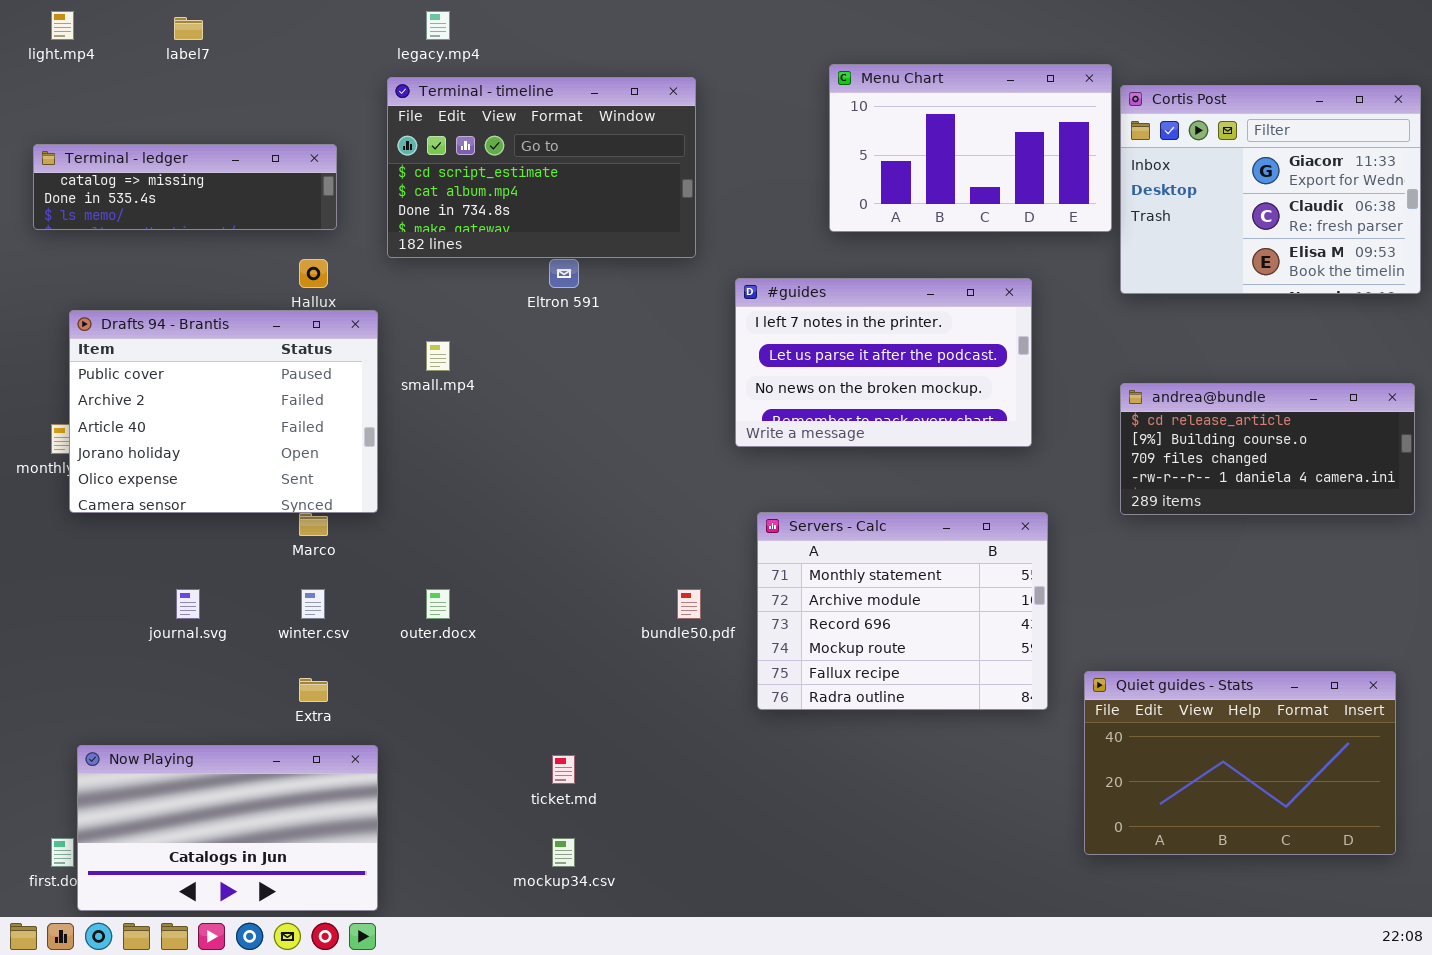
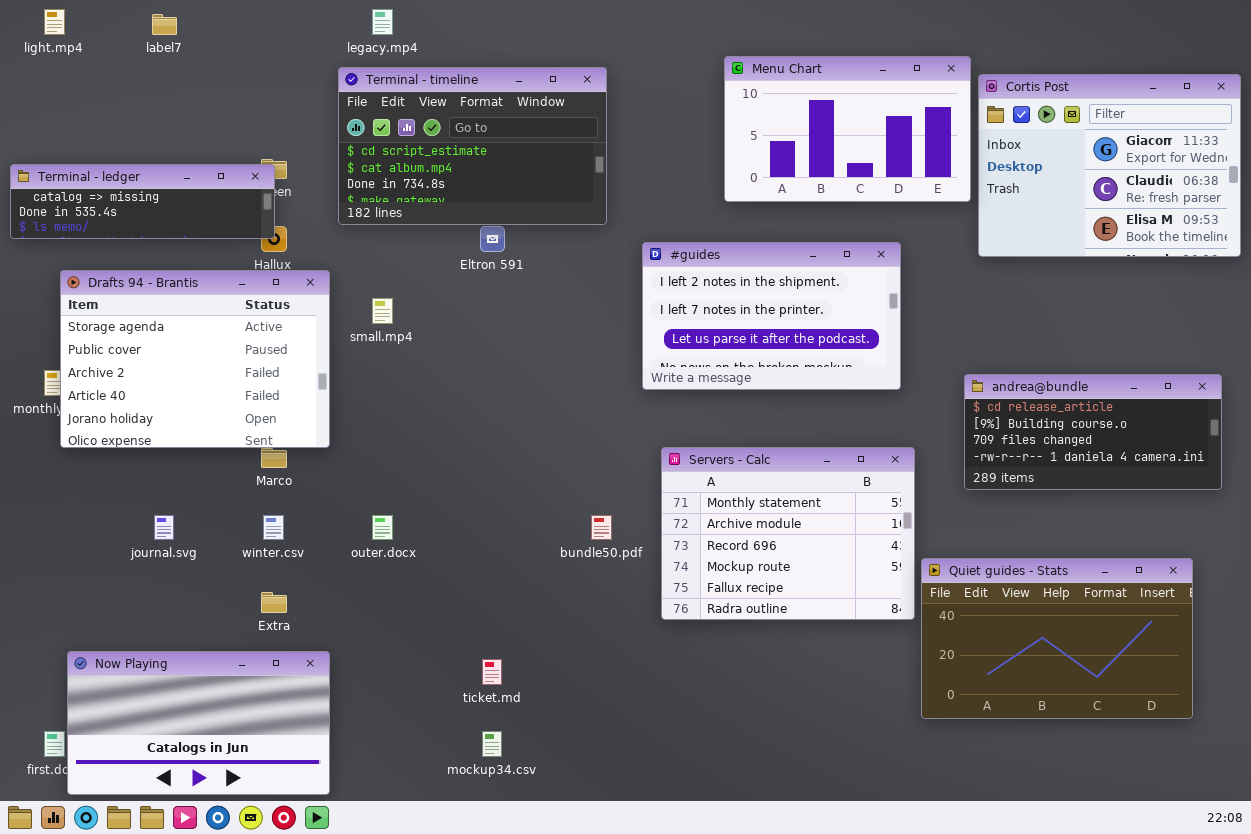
Terminal - ledger: [33,144,337,230] -> [10,164,275,239], moved
#guides: [735,278,1032,447] -> [642,242,901,390], scrolled up 1 row
Drafts 94 - Brantis: [69,310,378,513] -> [60,270,330,448], scrolled up 1 row
andrea@bundle: [1120,383,1415,515] -> [964,374,1222,490], moved
Quiet guides - Stats: [1084,671,1396,855] -> [921,558,1193,719], moved

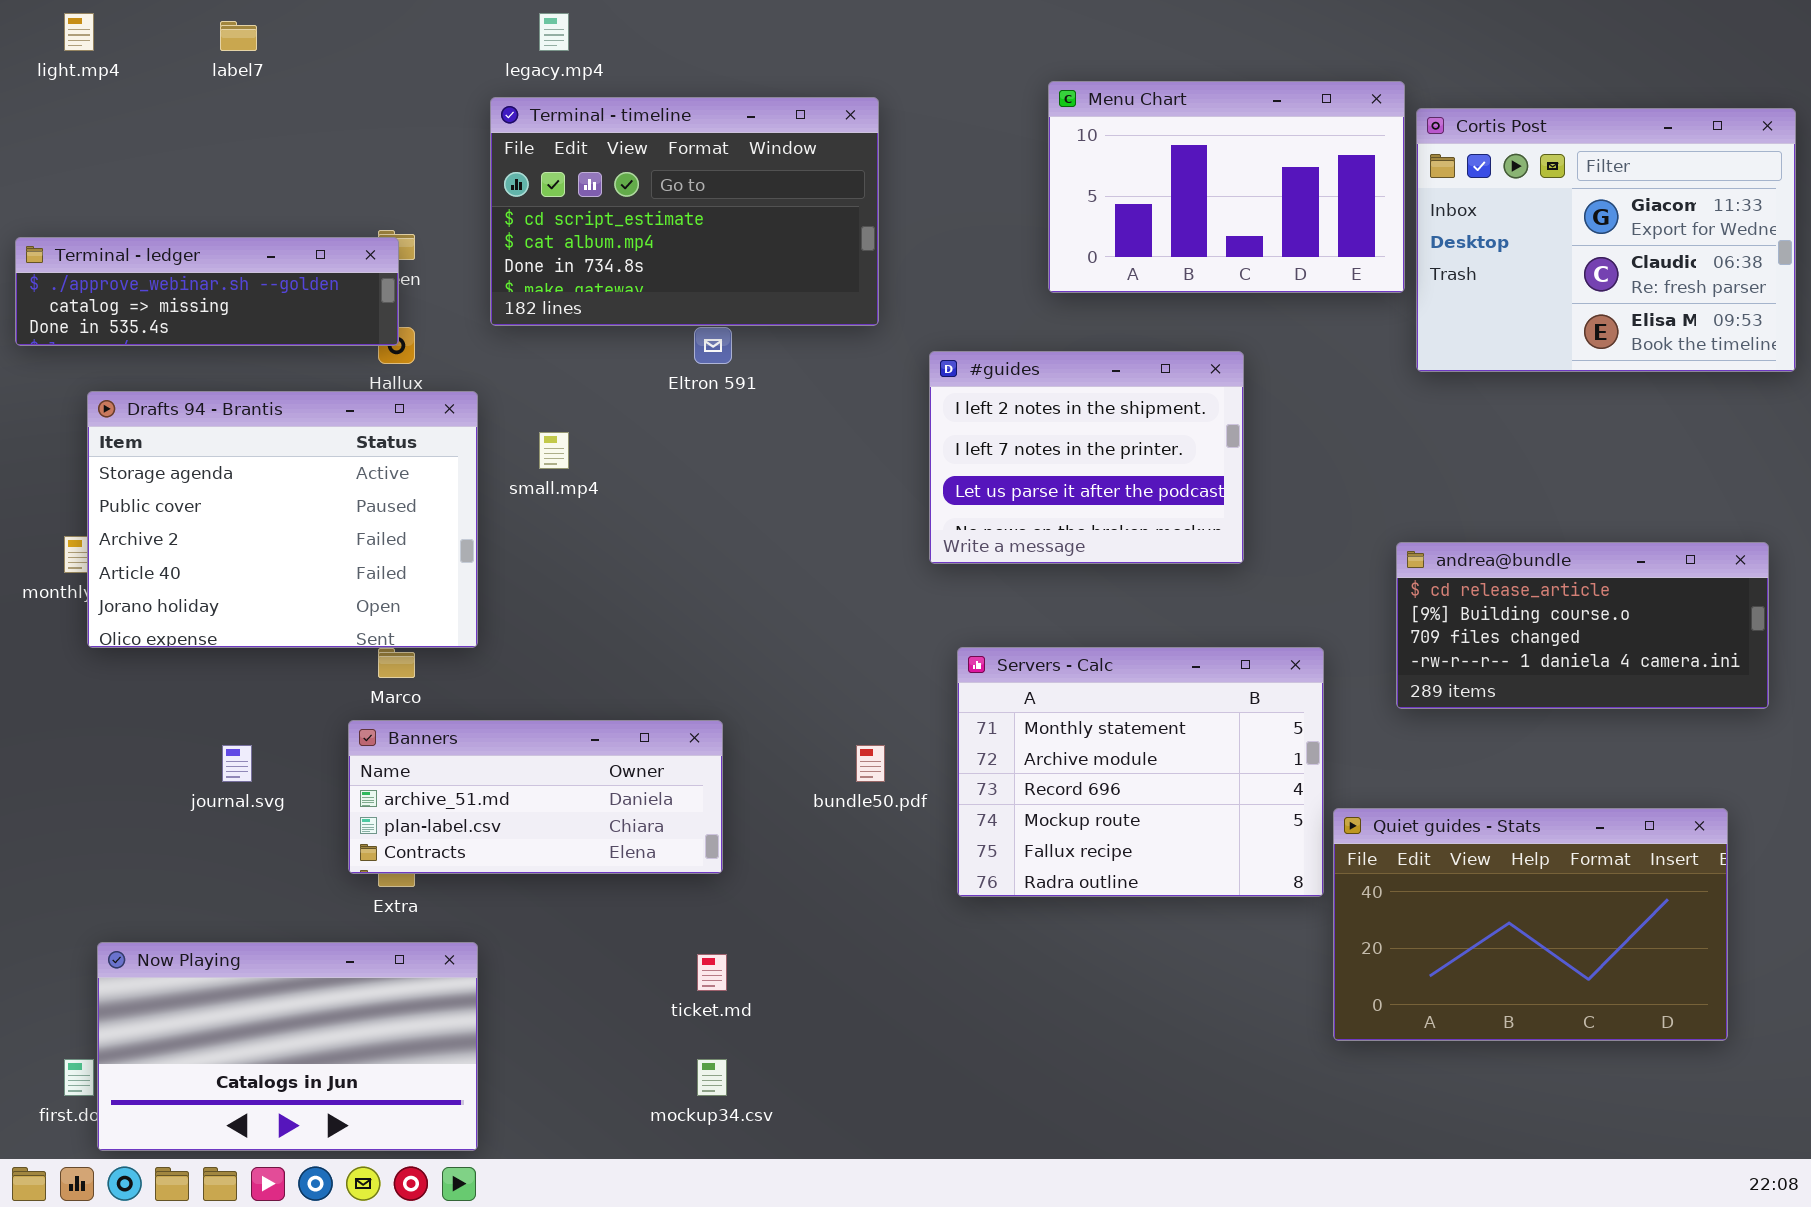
Terminal - ledger: [10,164,275,239] -> [15,237,399,346], scrolled up 1 row
#guides: [642,242,901,390] -> [929,351,1244,564], resized
Banners: none -> [348,720,723,874], opened

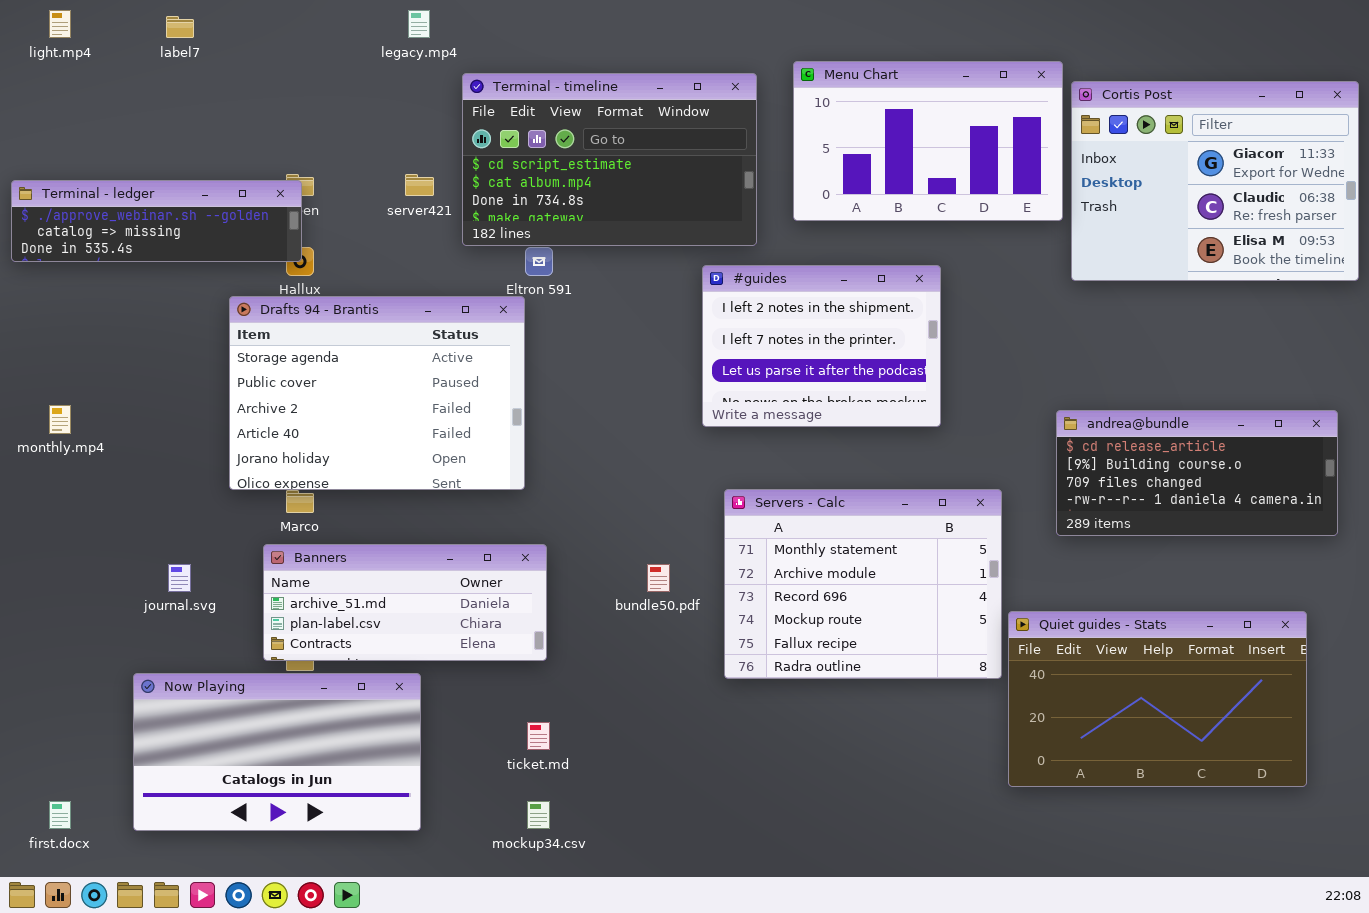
Terminal - timeline: [490,97,879,326] -> [462,73,757,246], moved
Drafts 94 - Brantis: [87,391,478,648] -> [229,296,525,490], moved
Now Playing: [97,942,478,1151] -> [133,673,421,831], moved

